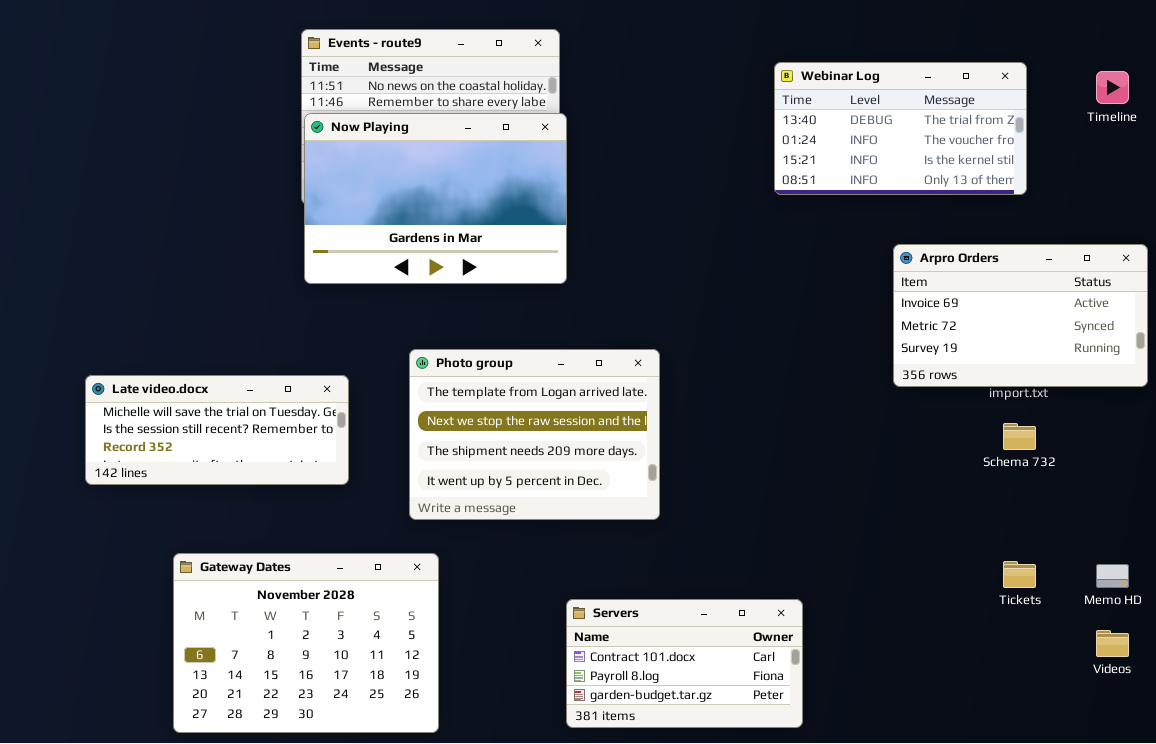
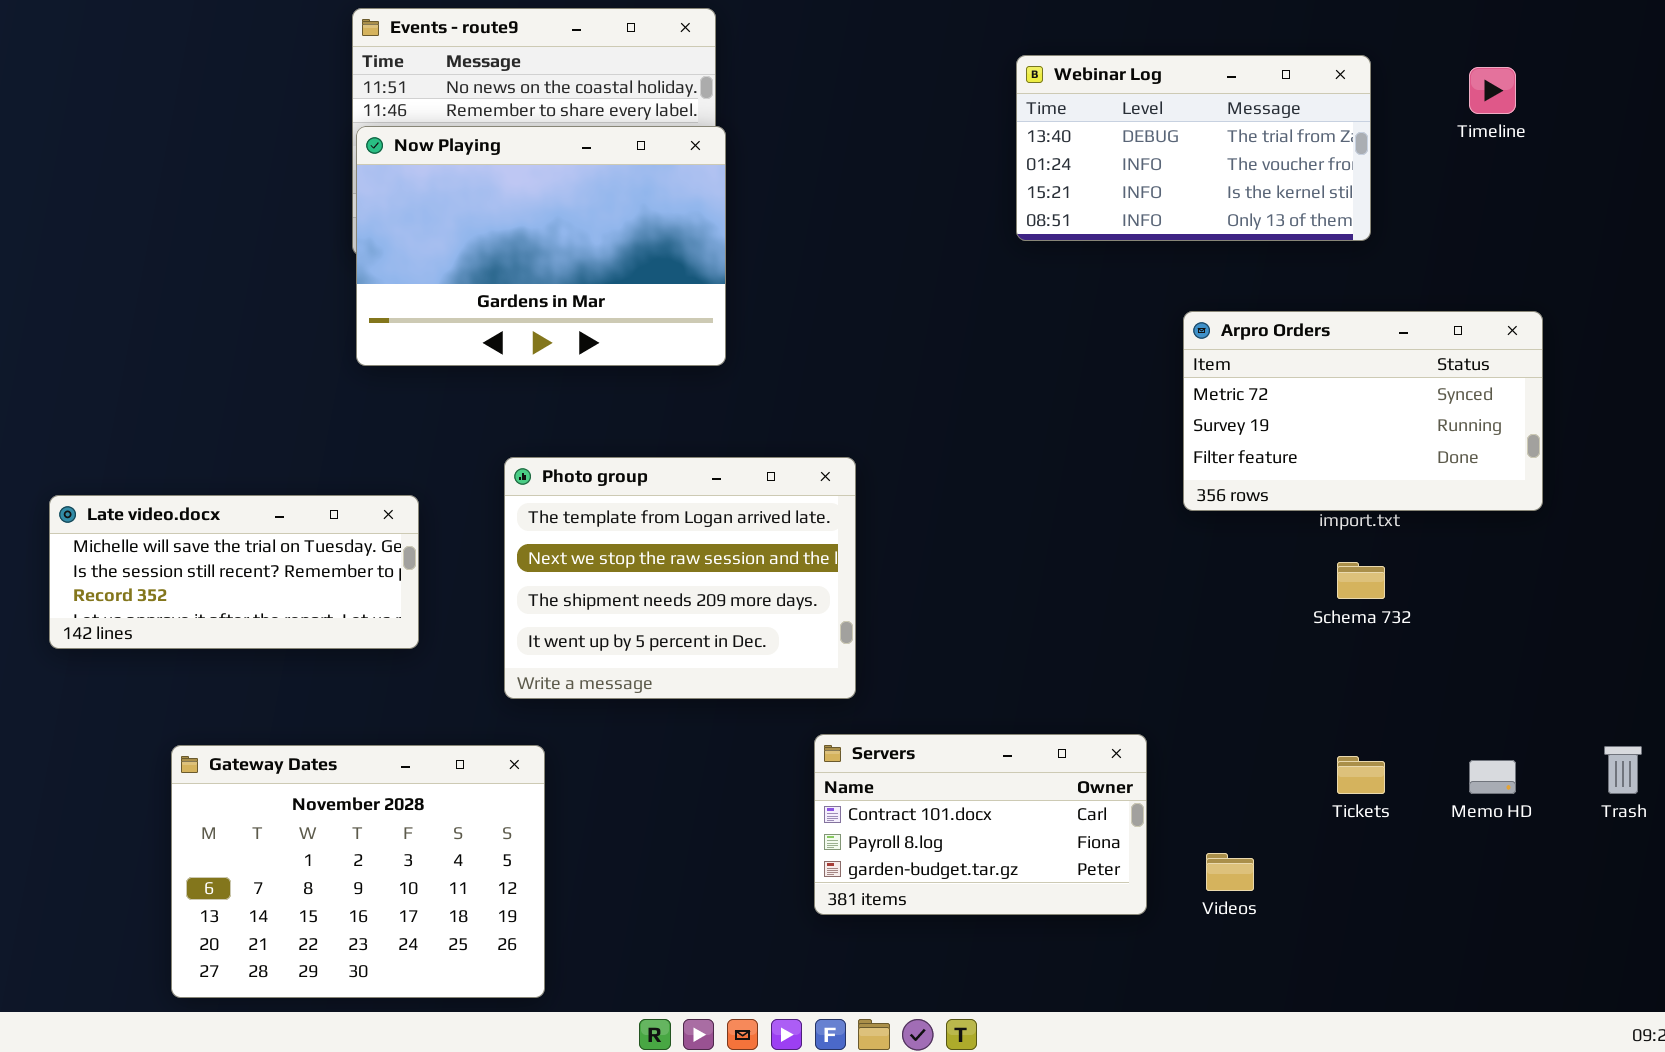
Arpro Orders: [893,244,1148,387] -> [1183,311,1543,511], scrolled down 1 row
Servers: [566,599,803,728] -> [814,734,1147,915], moved
Videos: [1096,630,1129,657] -> [1206,853,1254,891], moved

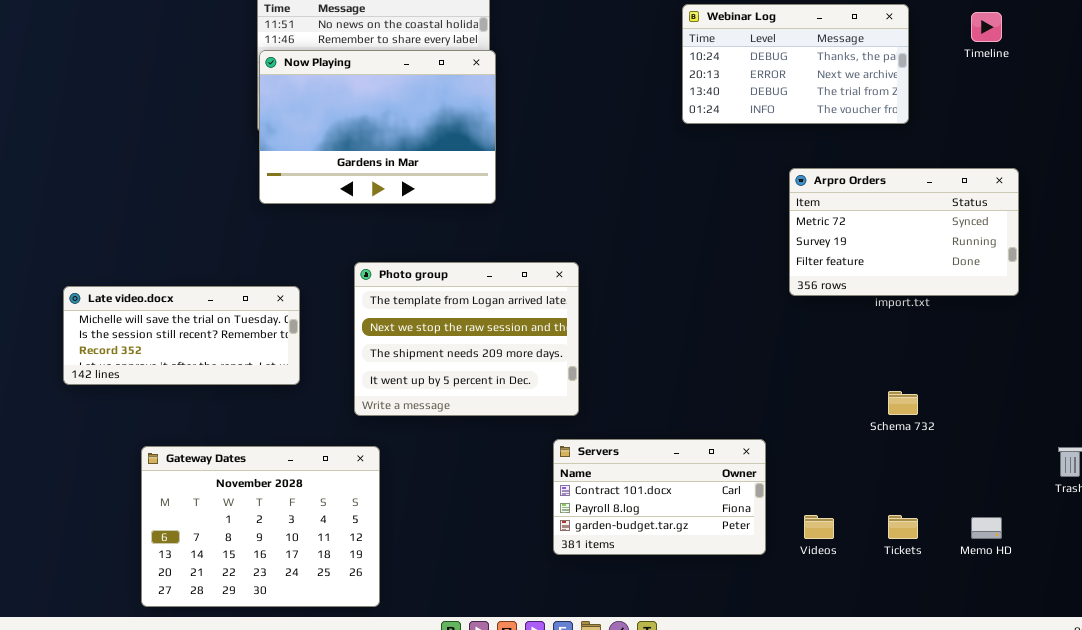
Webinar Log: [1016,55,1371,241] -> [682,4,909,124], scrolled up 2 rows
Schema 732: [1337,562,1385,599] -> [888,391,918,415], moved
Tickets: [1337,756,1385,794] -> [888,515,918,539], moved
Memo HD: [1469,760,1516,794] -> [971,517,1002,539], moved

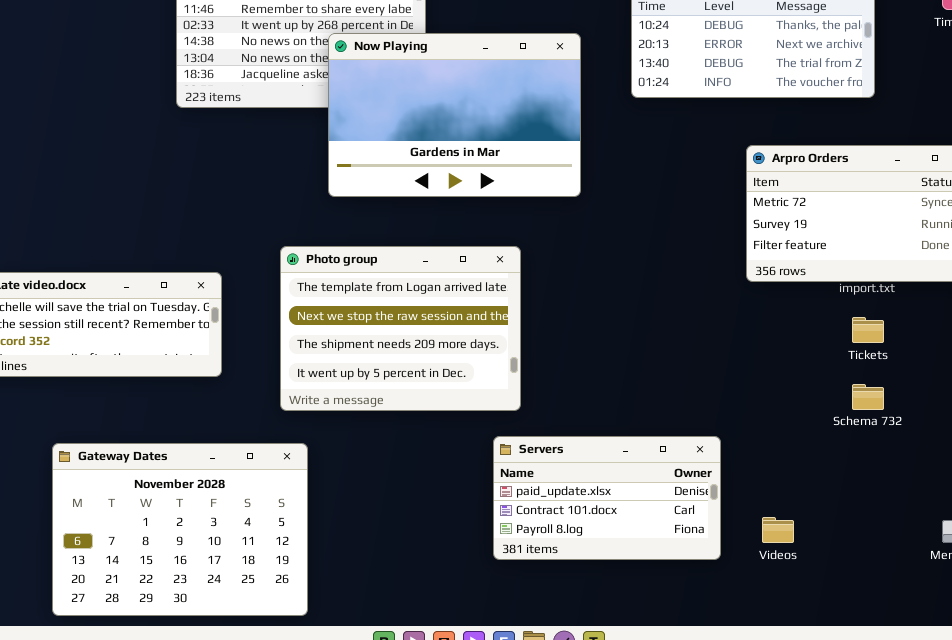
Now Playing: [259,50,496,204] -> [328,33,581,197], moved
Servers: [553,439,766,555] -> [493,436,721,560], scrolled up 1 row
Tickets: [888,515,918,539] -> [852,317,884,343], moved

